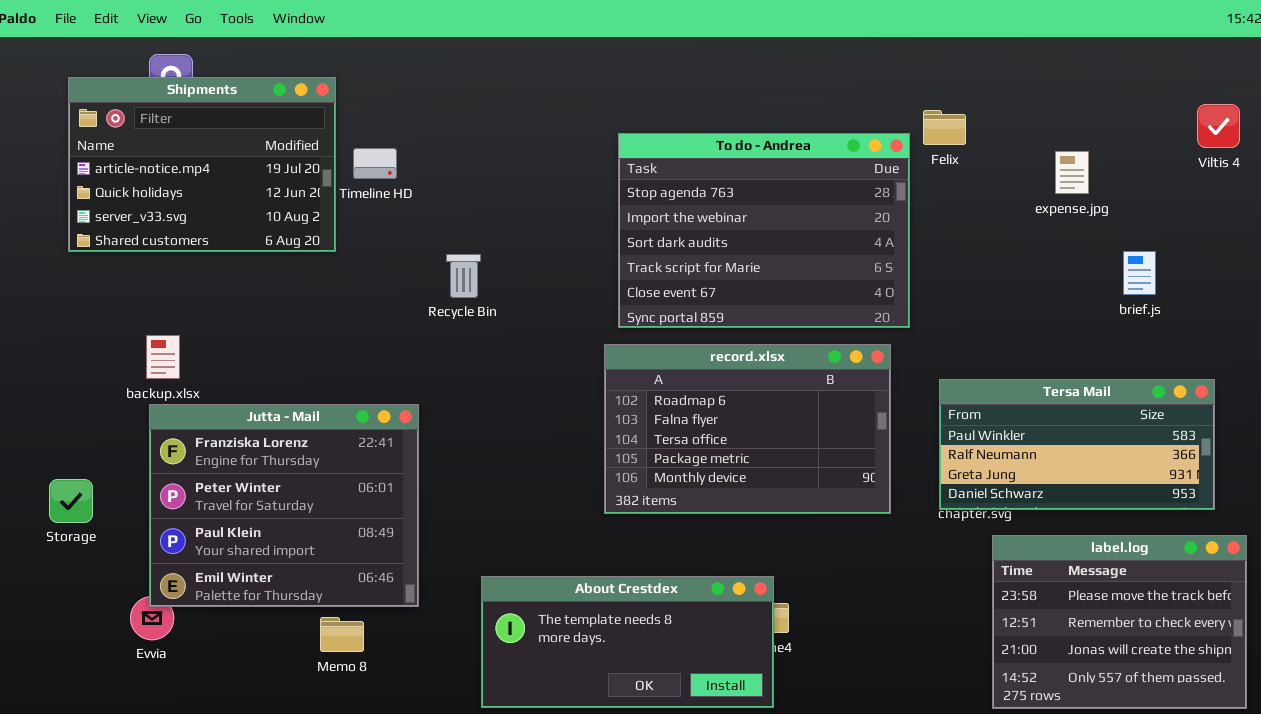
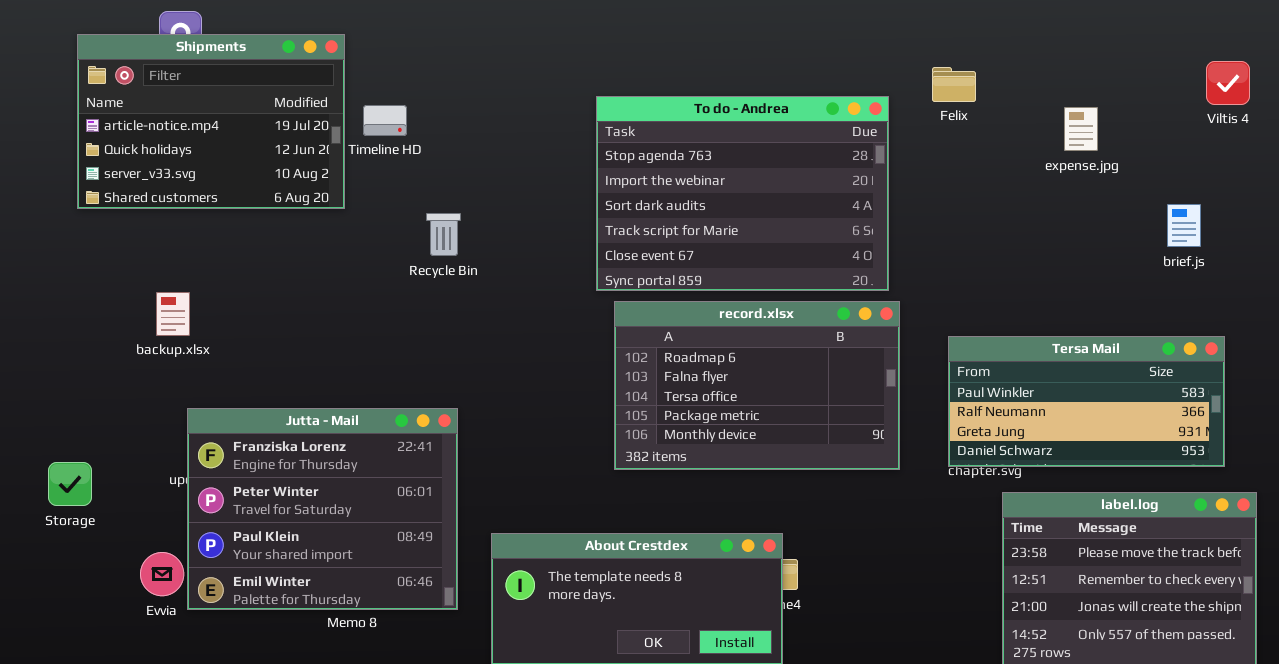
To do - Andrea: [618,133,910,328] -> [596,96,889,291], moved
brief.js: [1123,251,1156,295] -> [1167,204,1201,247], moved
Recycle Bin: [446,254,481,298] -> [426,213,461,256], moved
Jutta - Mail: [149,404,419,607] -> [187,408,458,610], moved
Storage: [49,479,93,523] -> [48,462,92,506], moved

